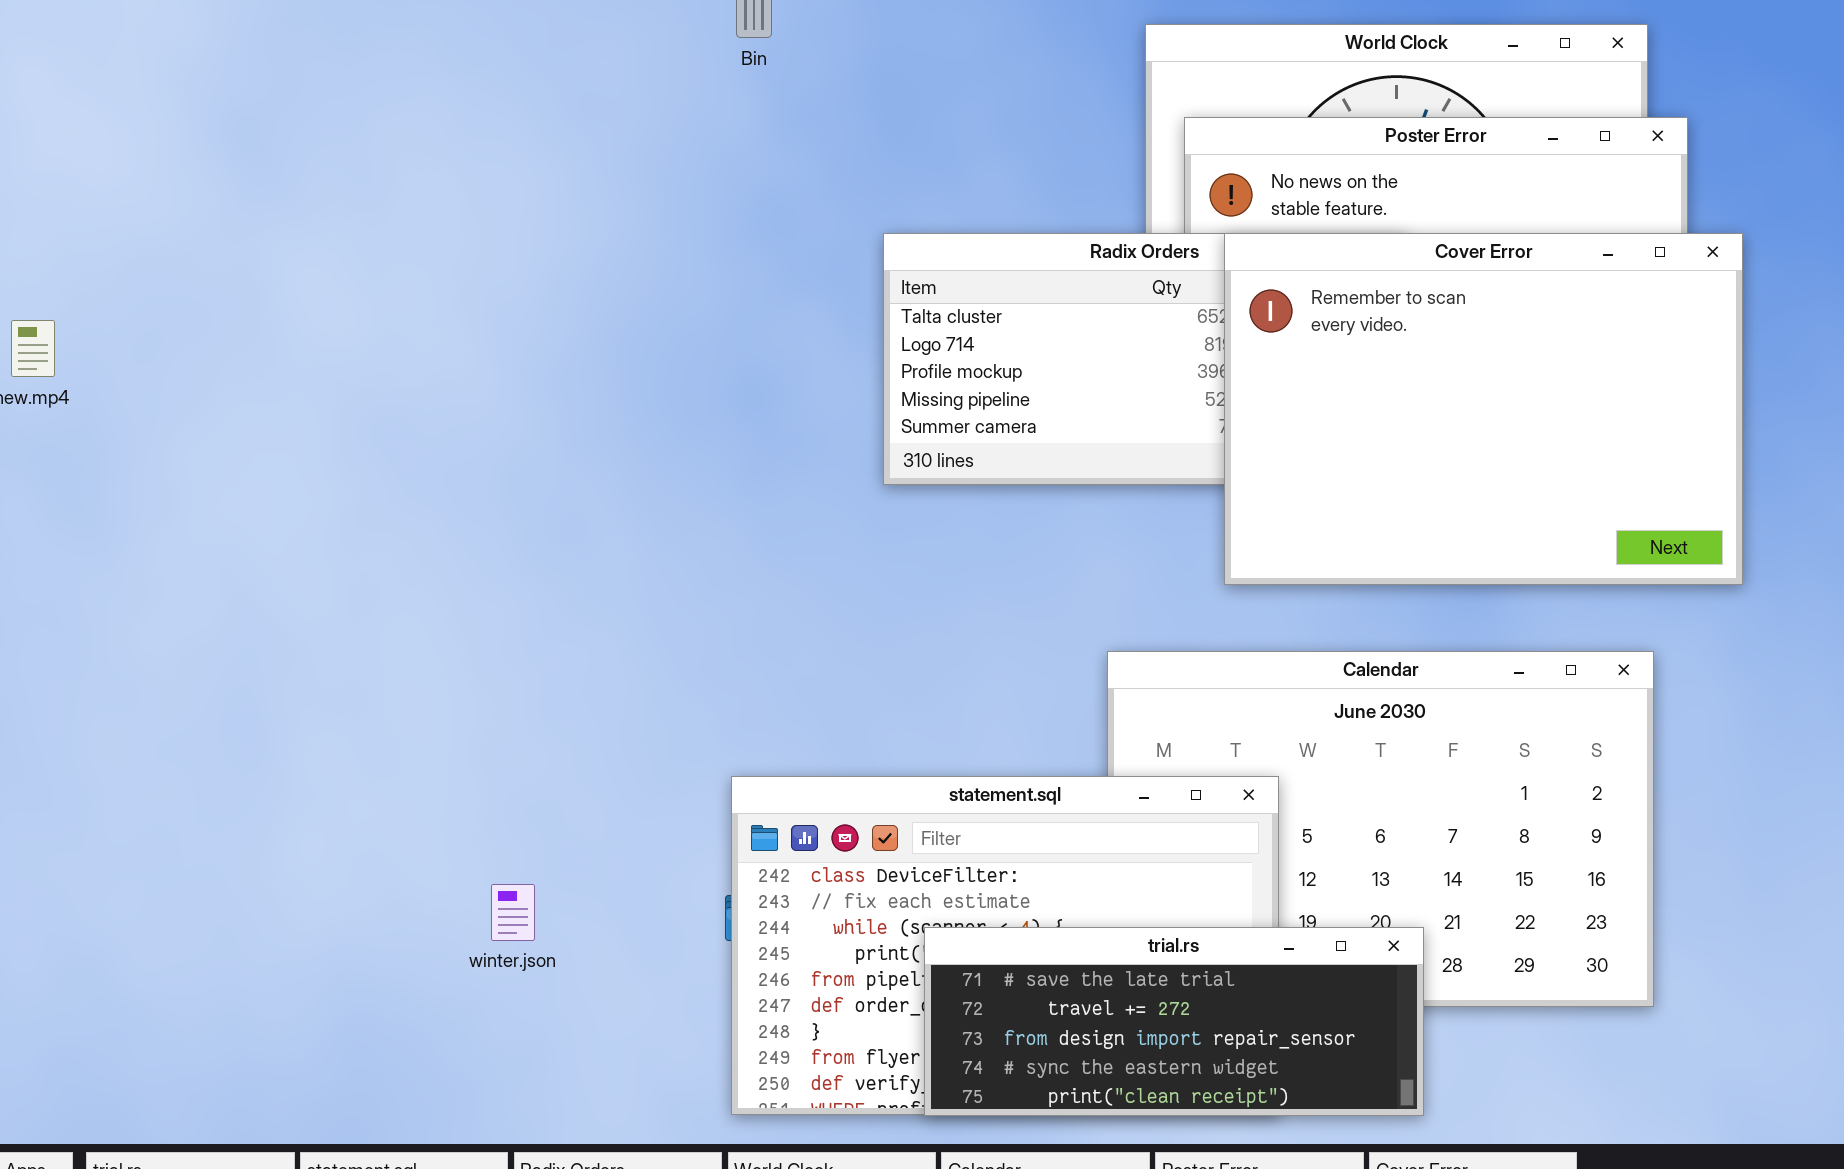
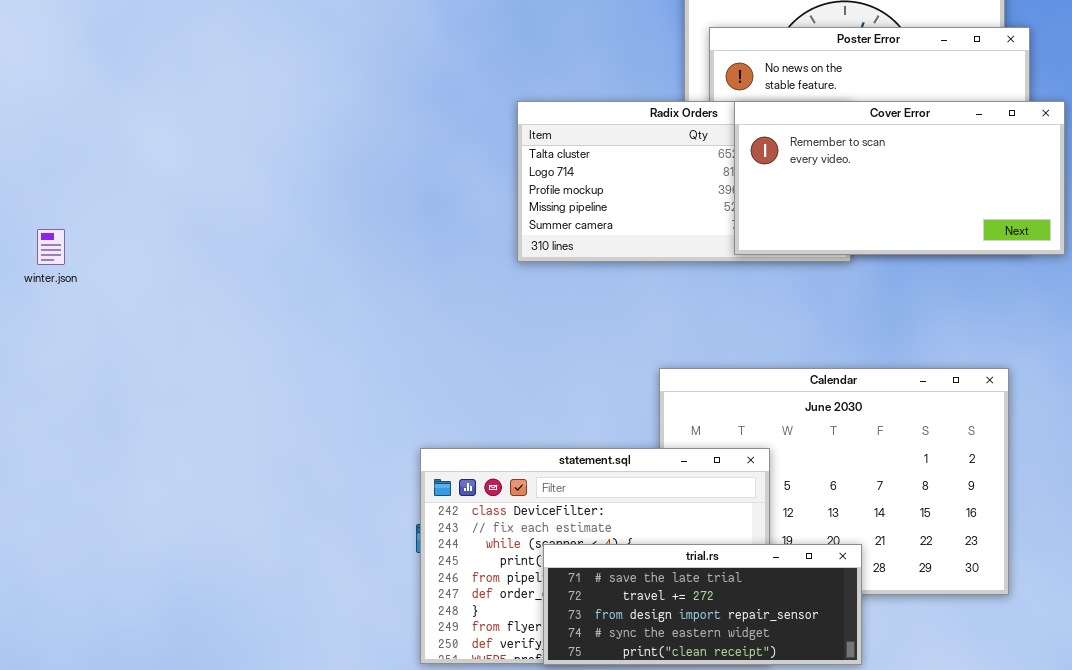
Cover Error: [1224,233,1743,585] -> [734,101,1065,255], resized
winter.json: [491,884,535,941] -> [37,229,65,265], moved

